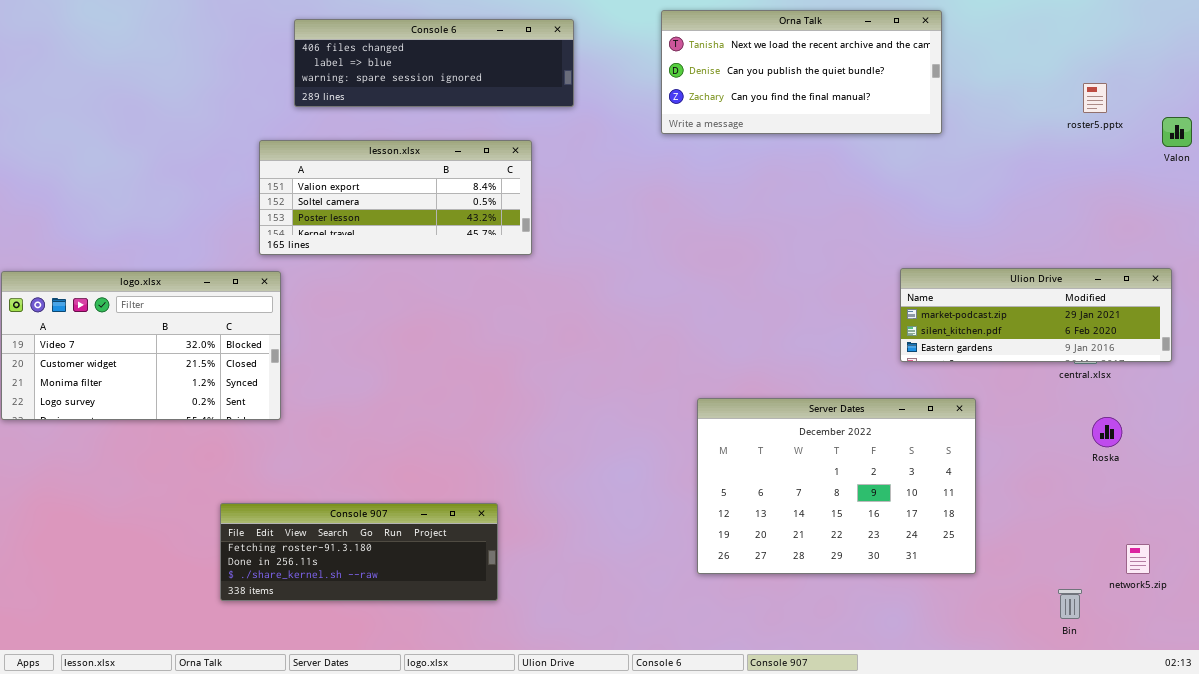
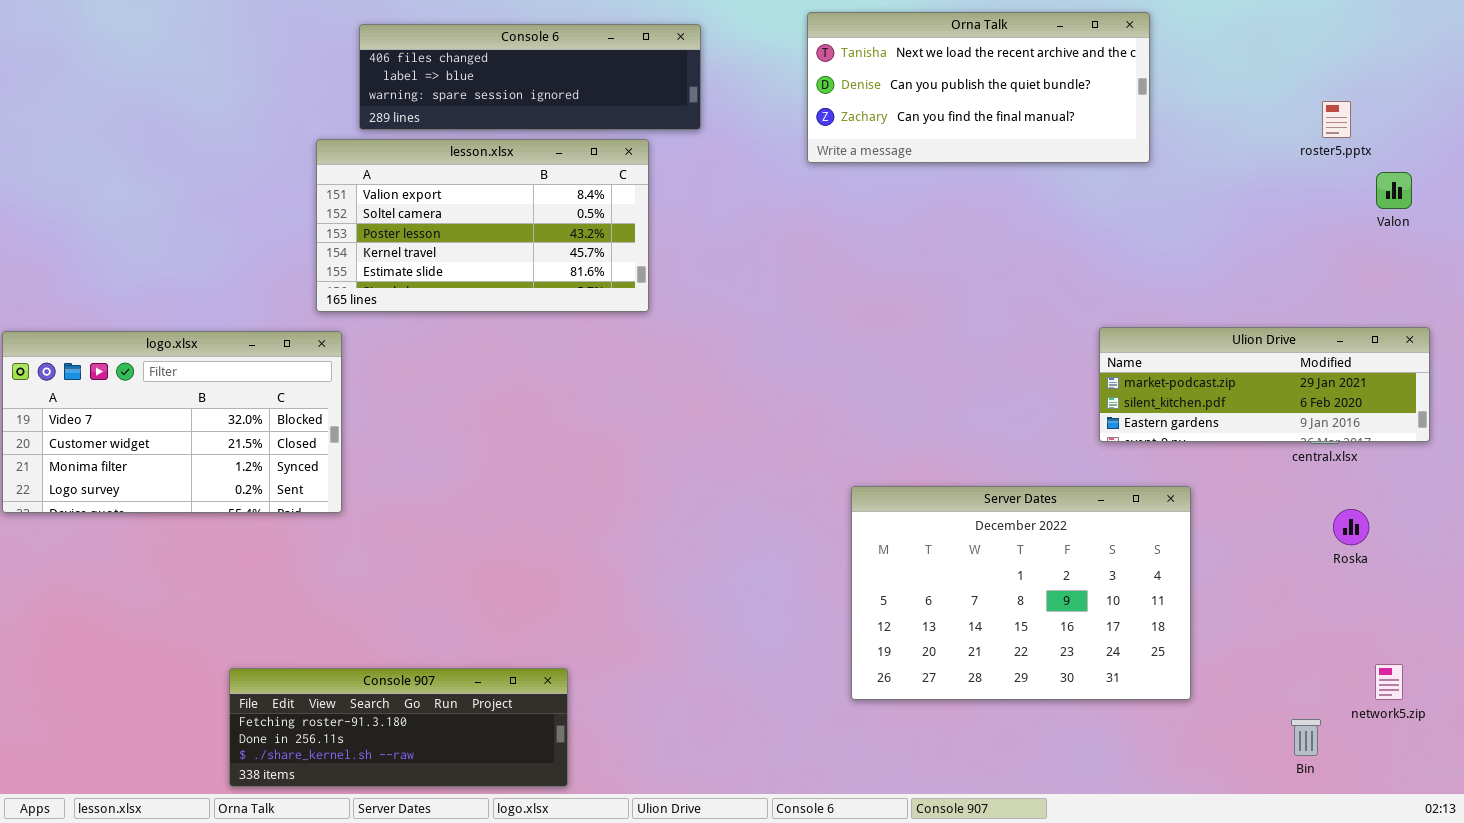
Valon: [1162,117,1192,147] -> [1376,172,1412,209], moved
lesson.xlsx: [259,140,532,255] -> [316,139,649,312], resized
Console 907: [220,503,498,601] -> [229,668,568,787], moved

